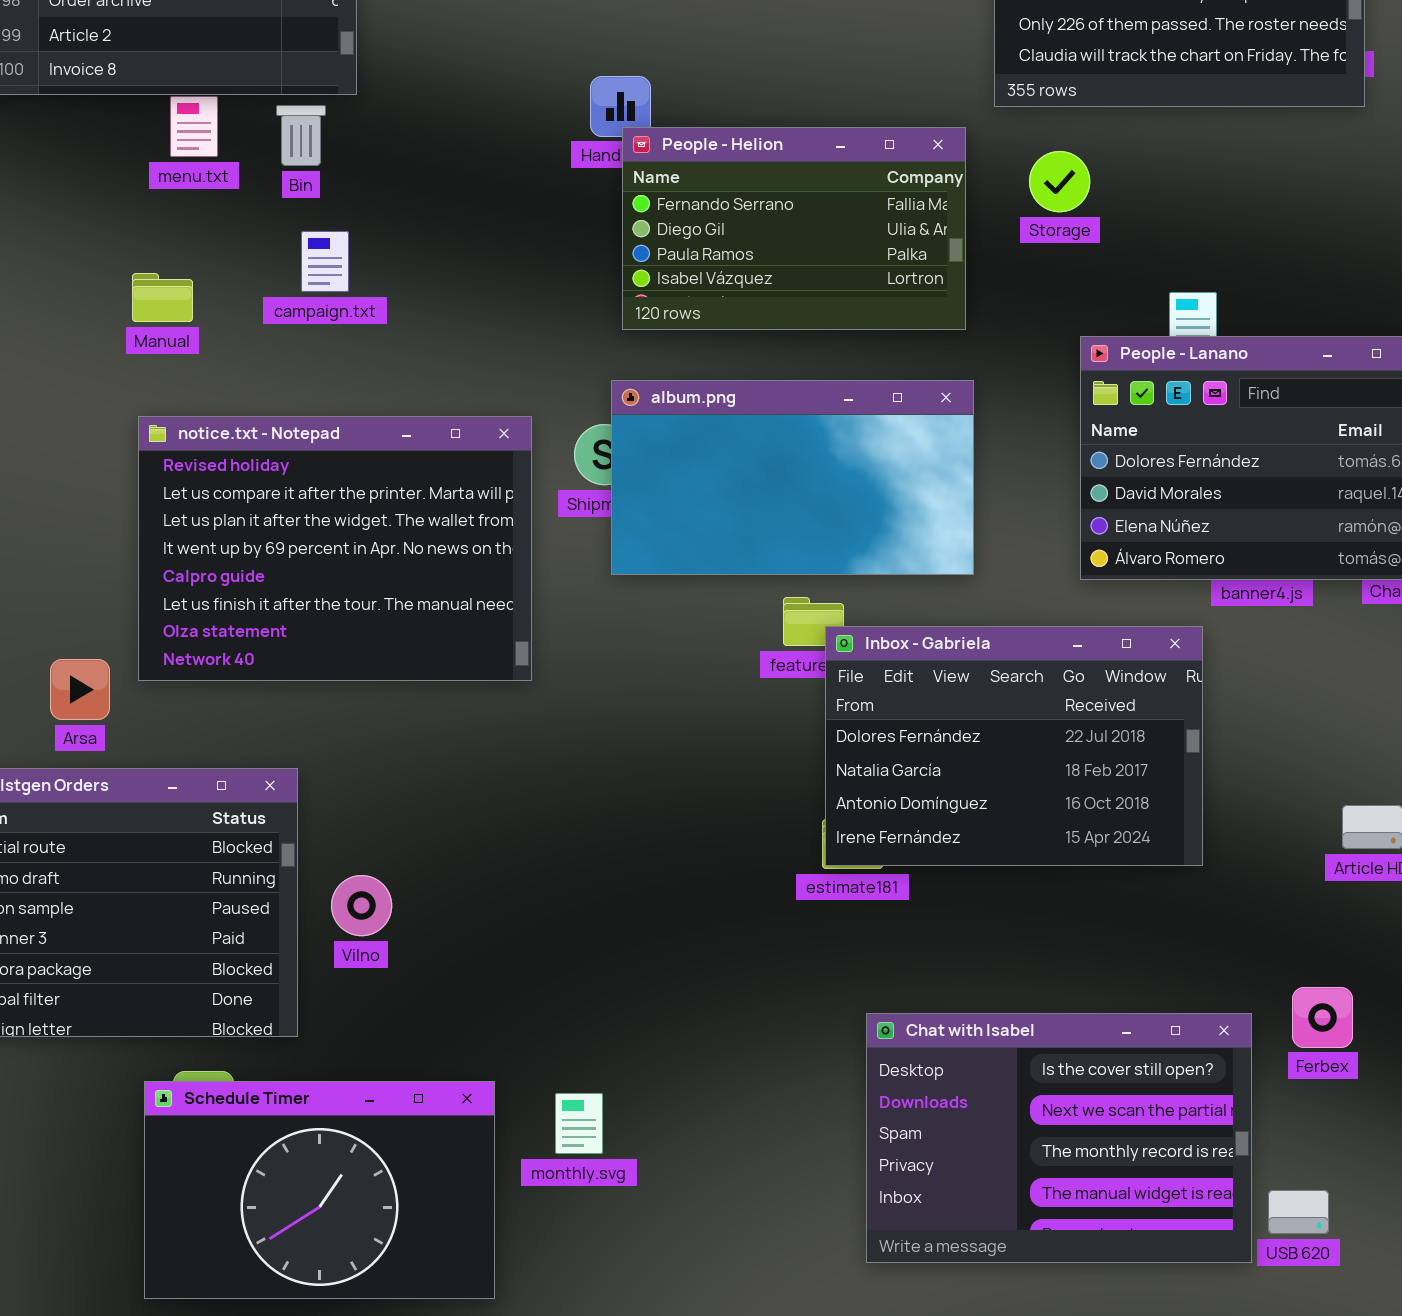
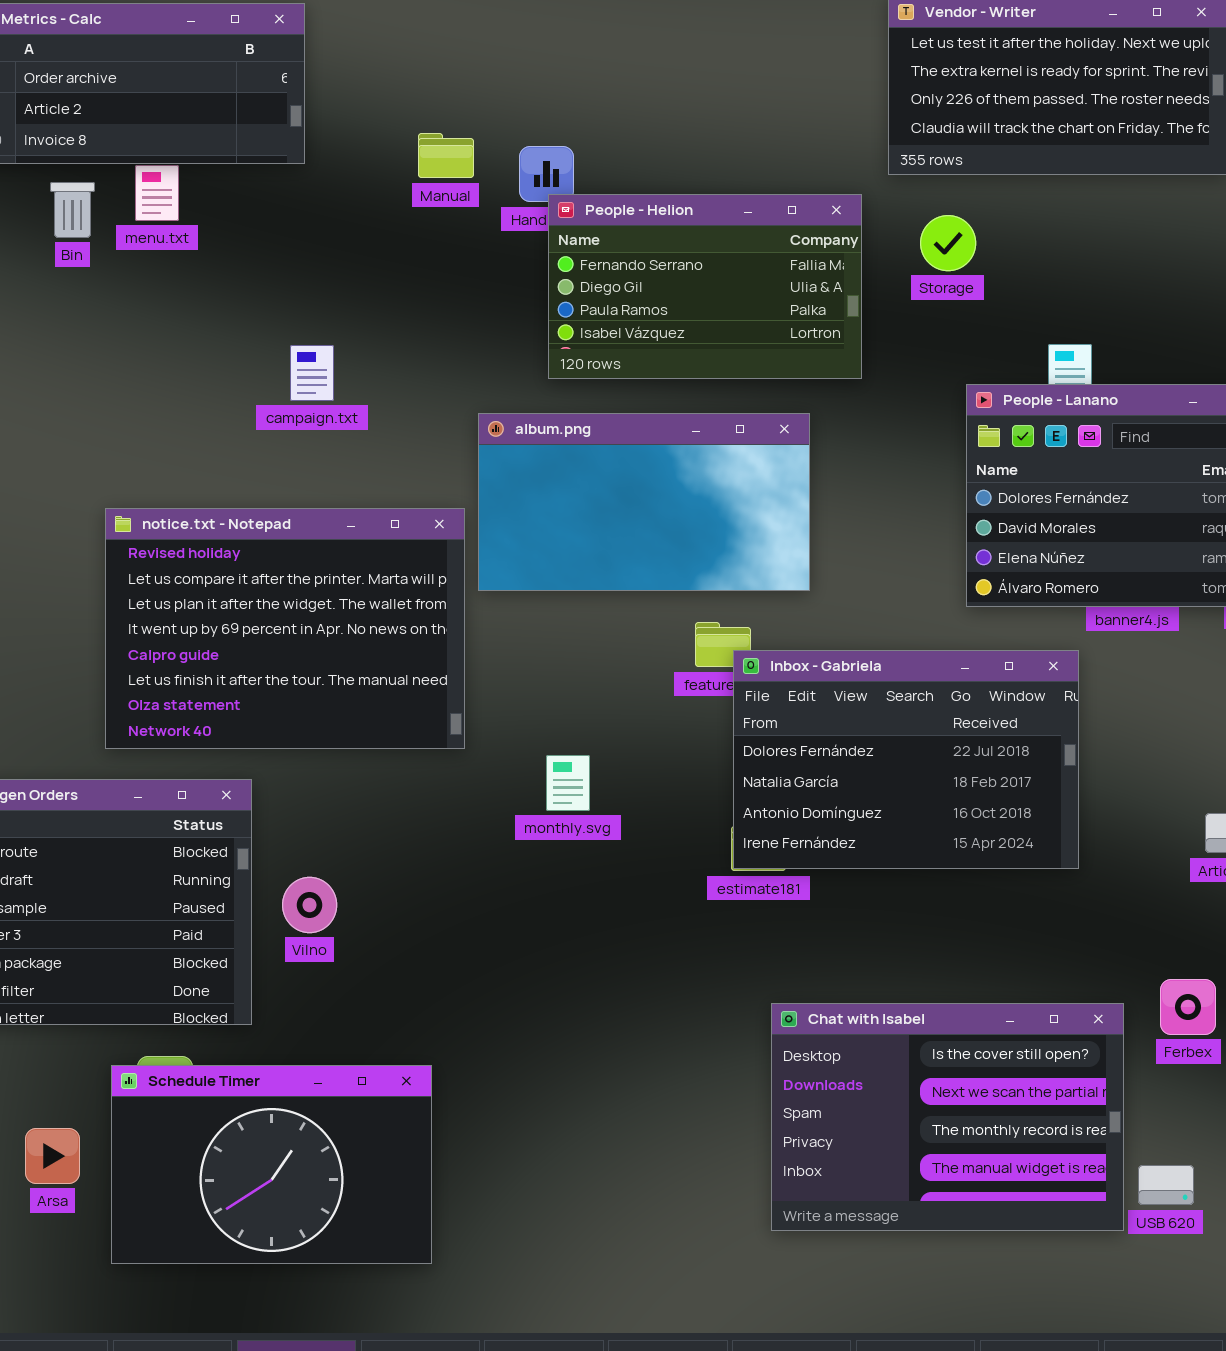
Bin: [276,105,326,166] -> [50,182,95,238], moved
campaign.txt: [301,231,349,292] -> [290,345,334,401], moved
Manual: [132,273,193,322] -> [418,133,474,178], moved
album.png: [611,380,974,575] -> [478,413,810,591], moved
notice.txt - Notepad: [138,416,532,681] -> [105,508,465,749], moved
Arsa: [50,659,110,720] -> [25,1128,80,1184], moved
monthly.svg: [555,1093,603,1154] -> [546,755,590,811], moved

